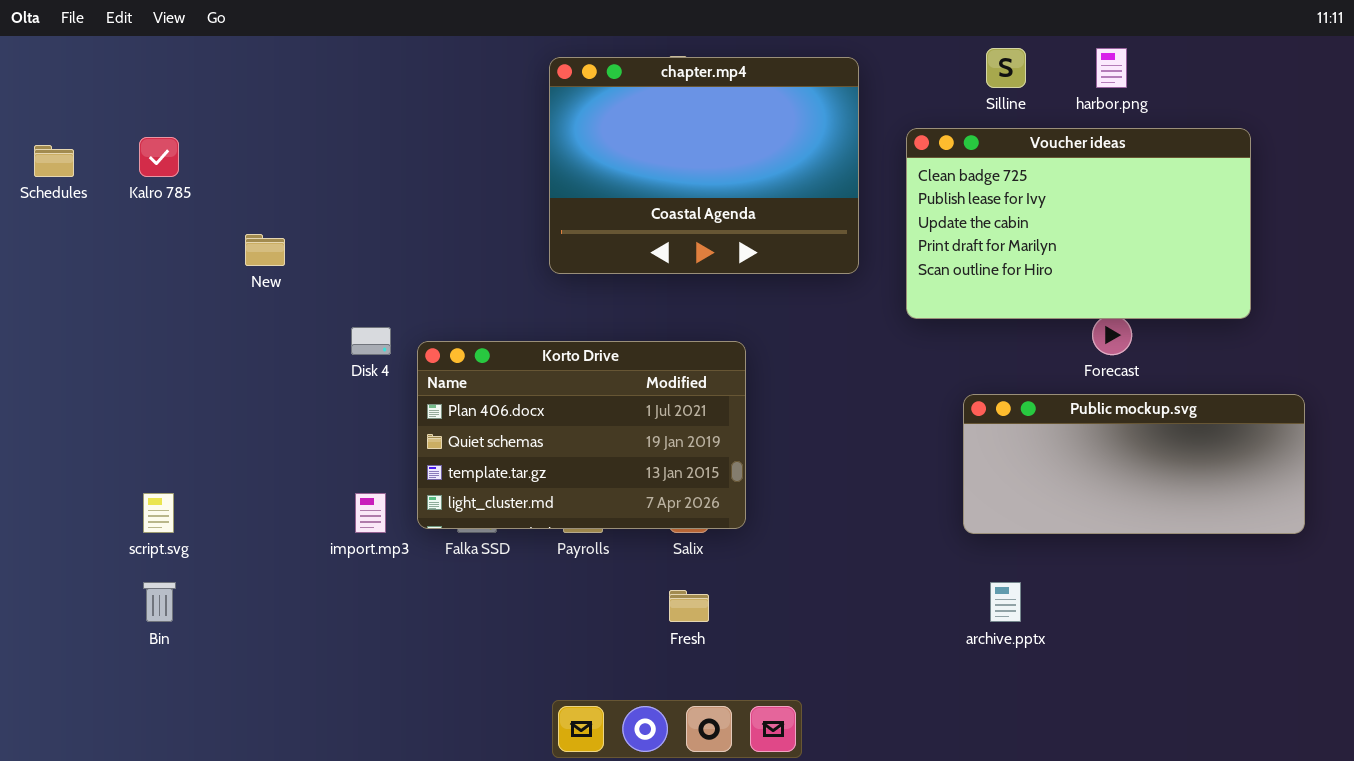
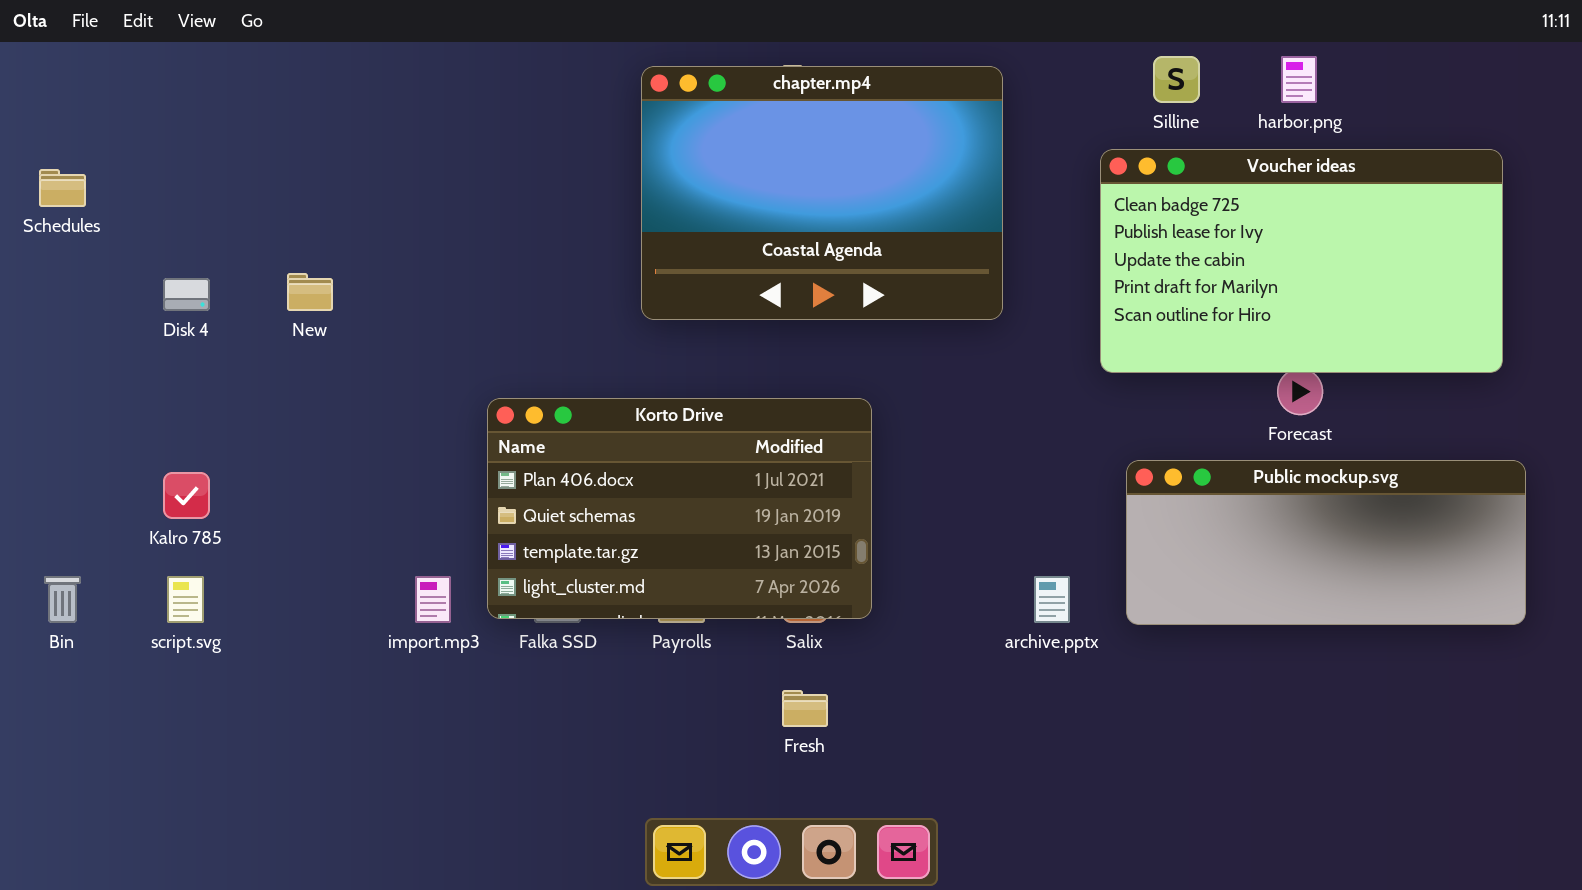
Voucher ideas: [906,128,1251,319] -> [1100,149,1503,373], moved
Kalro 785: [139,137,179,177] -> [163,472,210,519], moved
Disk 4: [351,327,391,355] -> [163,278,210,311], moved
Bin: [143,582,176,622] -> [44,576,81,623], moved
archive.pptx: [990,582,1021,622] -> [1034,576,1070,623], moved

